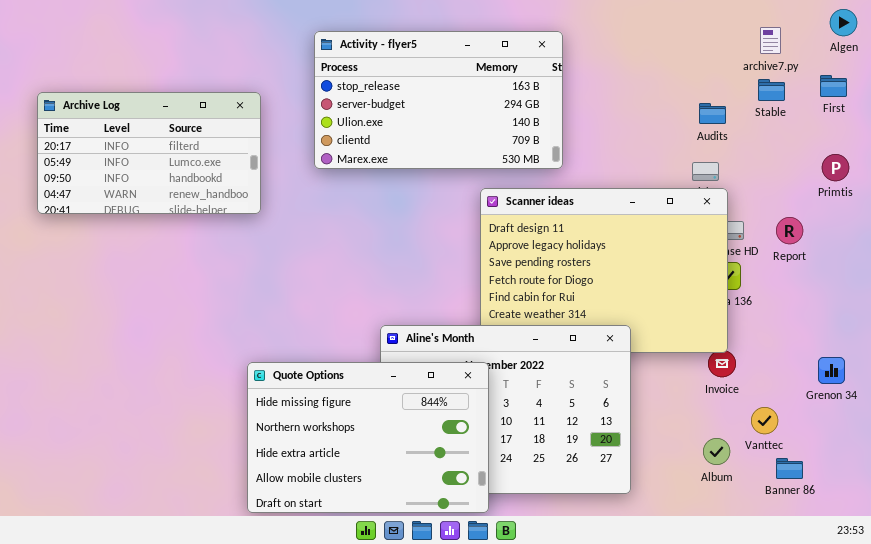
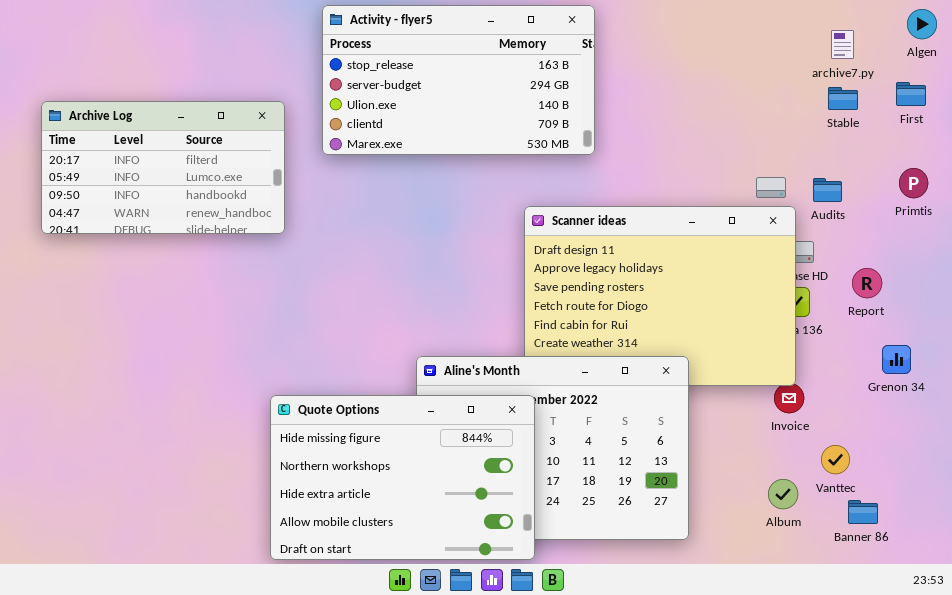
Activity - flyer5: [314,31,563,169] -> [322,5,595,155], moved
Audits: [699,103,726,124] -> [813,178,842,202], moved
Report: [776,217,803,244] -> [852,268,882,298], moved
Grenon 34: [818,357,845,384] -> [882,345,911,374], moved

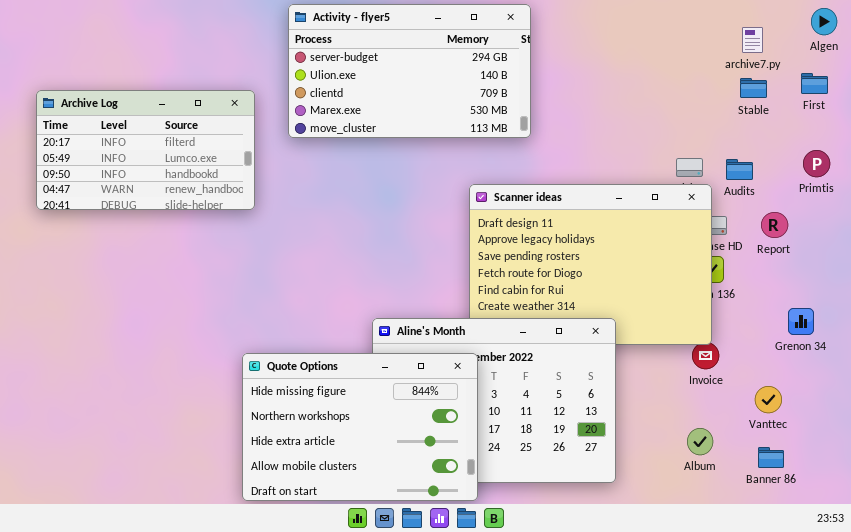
Activity - flyer5: [322,5,595,155] -> [288,4,531,138], scrolled down 1 row
Report: [852,268,882,298] -> [761,212,788,238], moved
Vanttec: [821,445,850,474] -> [755,386,782,413], moved

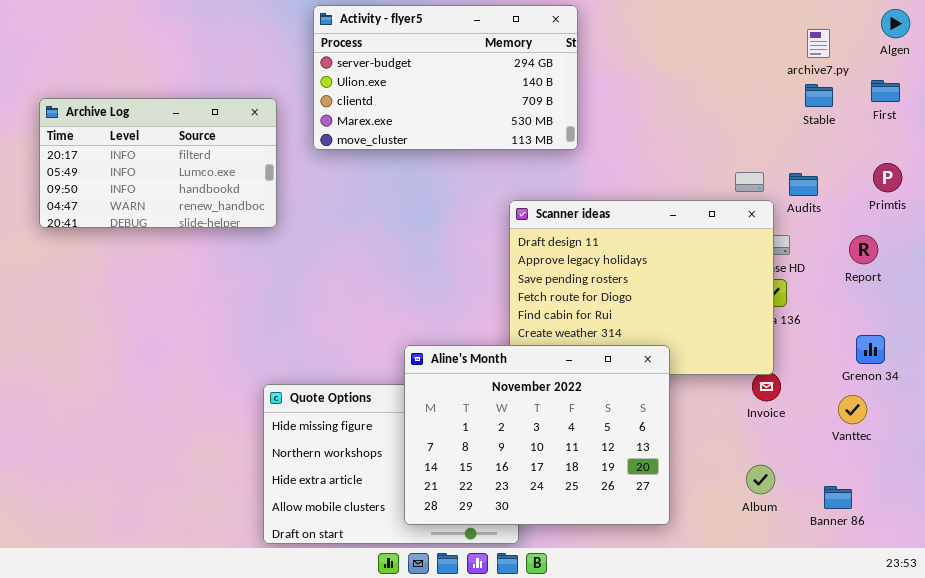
Report: [761,212,788,238] -> [849,235,878,264], moved
Aline's Month: [372,318,616,483] -> [404,345,670,525], raised
Vanttec: [755,386,782,413] -> [838,395,867,424], moved

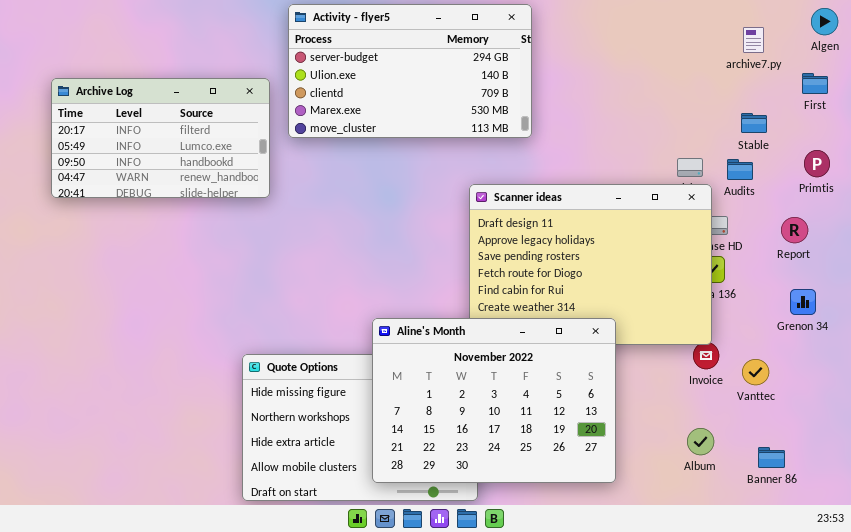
Stable: [805,84,833,107] -> [741,113,767,133], moved
Archive Log: [39,98,277,228] -> [51,78,270,198], moved
Grenon 34: [856,335,885,364] -> [790,289,816,315], moved
Vanttec: [838,395,867,424] -> [742,359,769,385], moved

